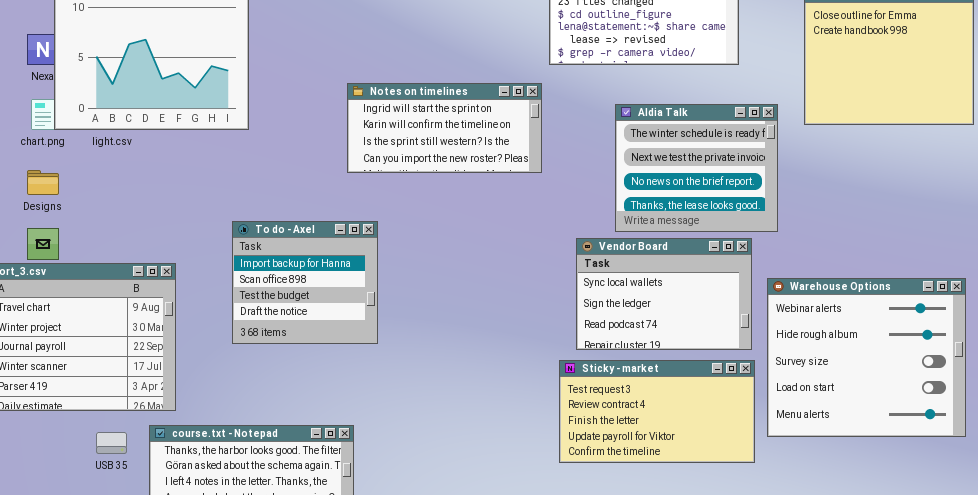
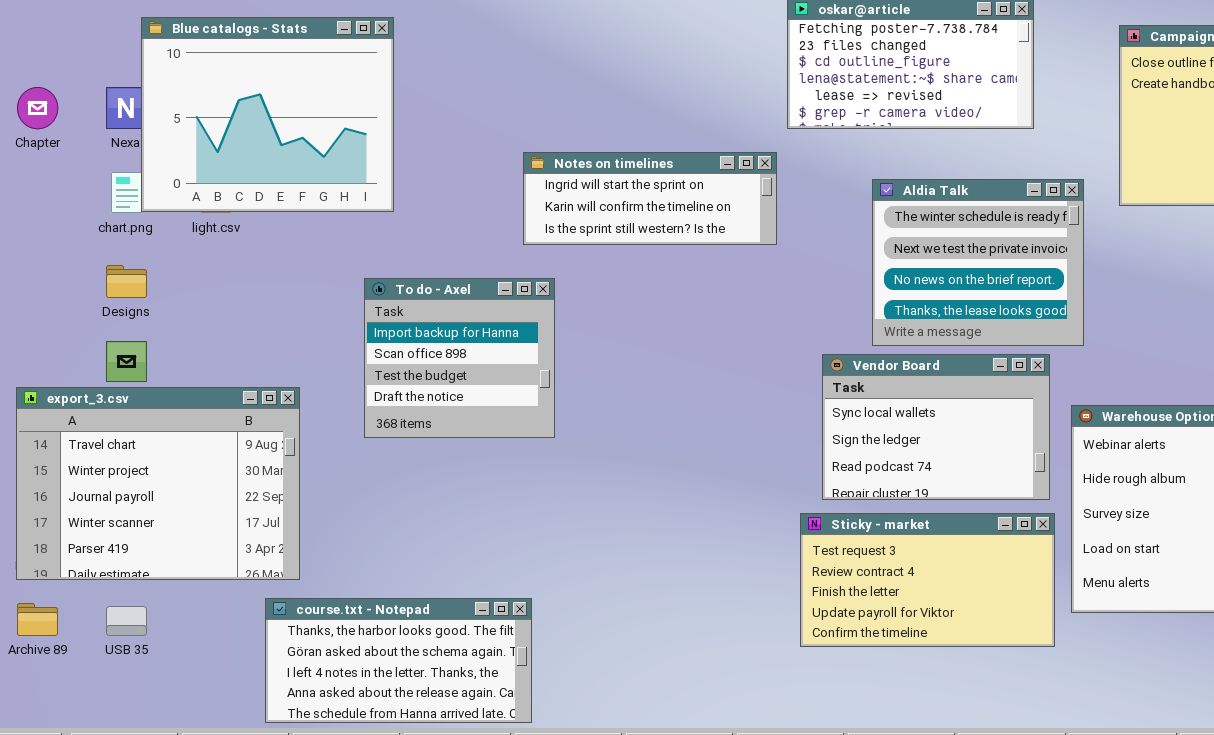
Notes on timelines: [347,83,542,173] -> [523,152,777,245], resized
To do - Axel: [232,221,378,344] -> [364,278,555,438], moved
USB 35: [96,432,127,454] -> [106,606,147,636], moved

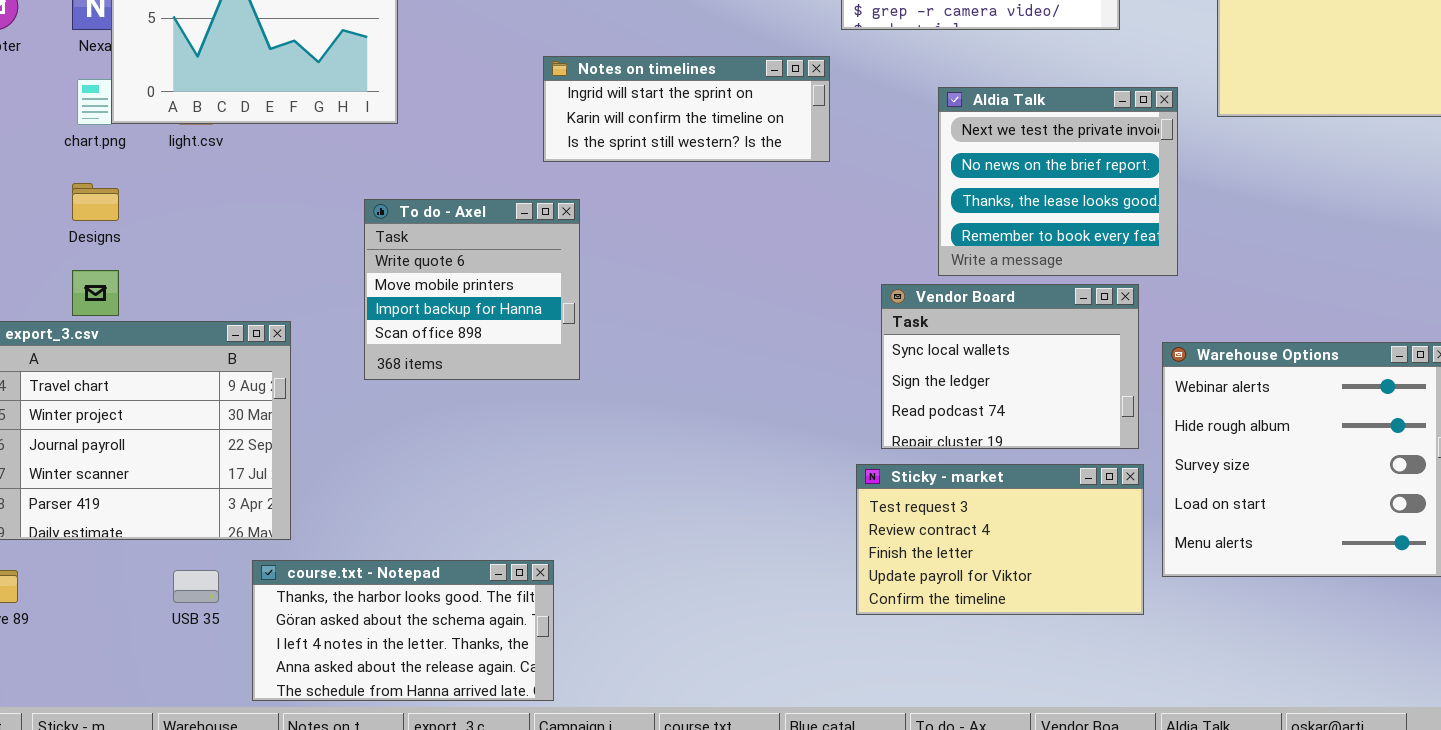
Aldia Talk: [872,179,1084,346] -> [938,87,1178,276], scrolled down 1 row
To do - Axel: [364,278,555,438] -> [364,199,580,380], scrolled up 2 rows
USB 35: [106,606,147,636] -> [173,570,219,603], moved

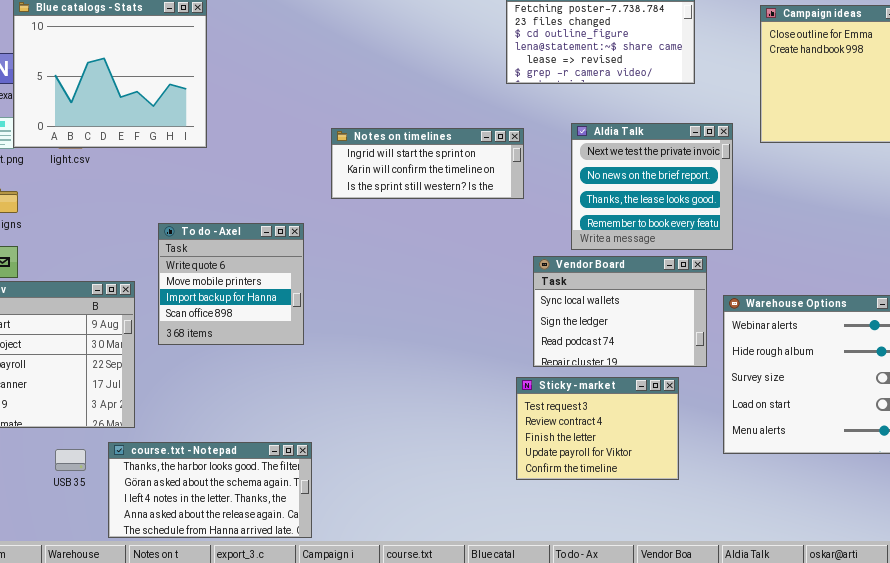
Notes on timelines: [543,56,830,162] -> [331,128,524,199], moved
To do - Axel: [364,199,580,380] -> [158,223,304,345], moved
Sticky - market: [856,464,1144,615] -> [516,377,679,480], resized

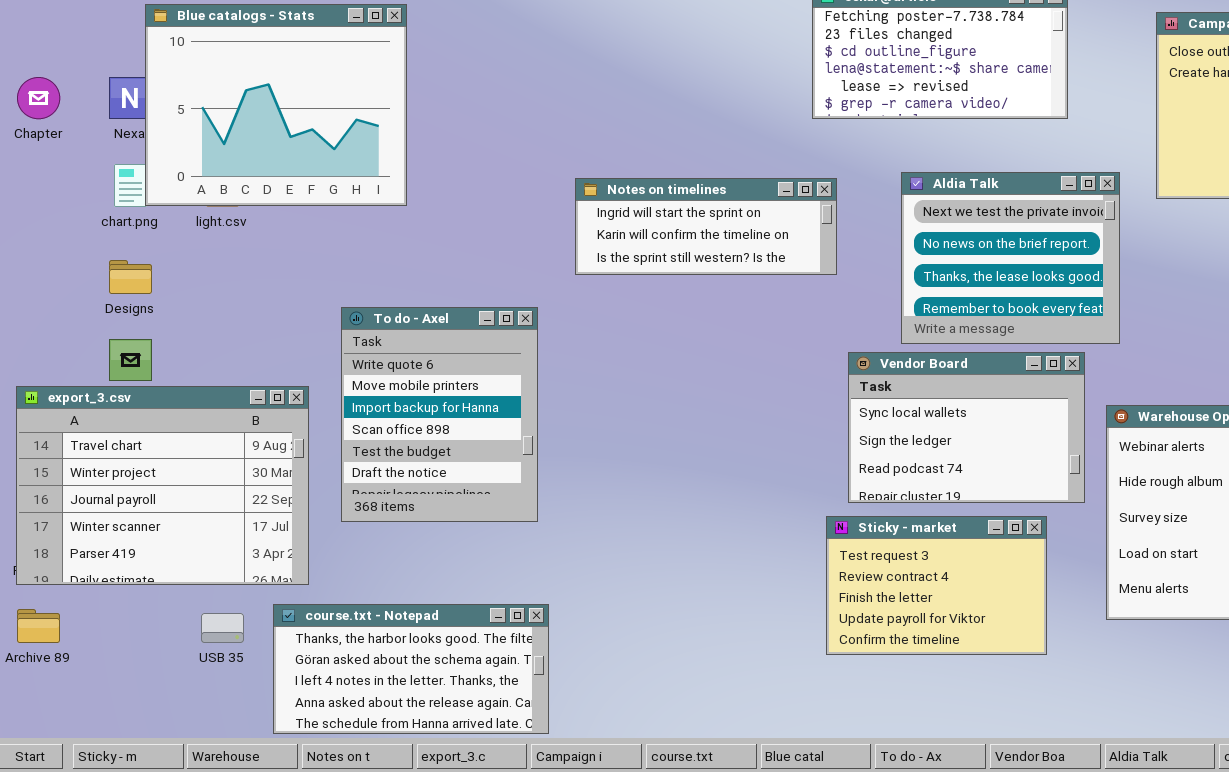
To do - Axel: [158,223,304,345] -> [341,307,538,522], resized

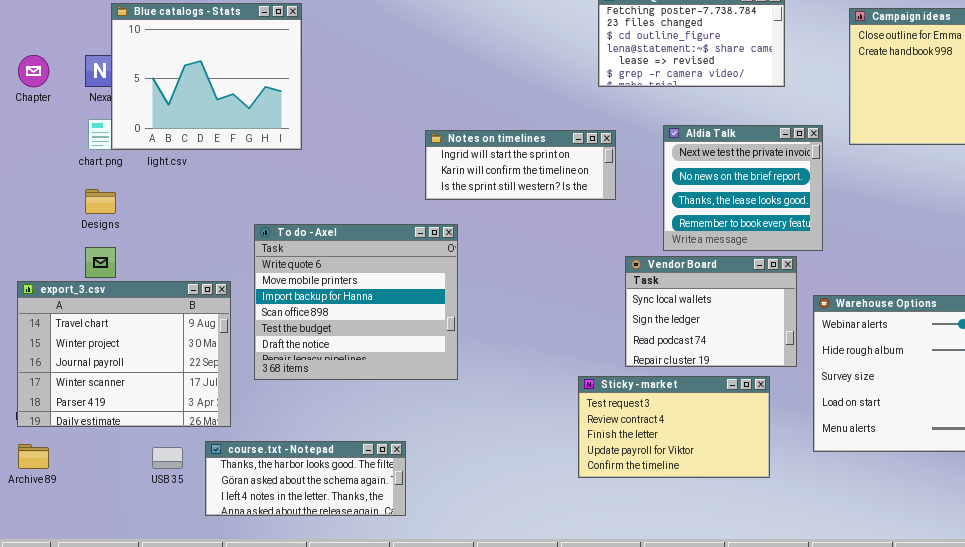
To do - Axel: [341,307,538,522] -> [254,224,458,380], resized
Sticky - market: [826,516,1047,655] -> [578,376,770,478], resized
course.txt - Notepad: [273,604,549,734] -> [205,441,406,516], resized

